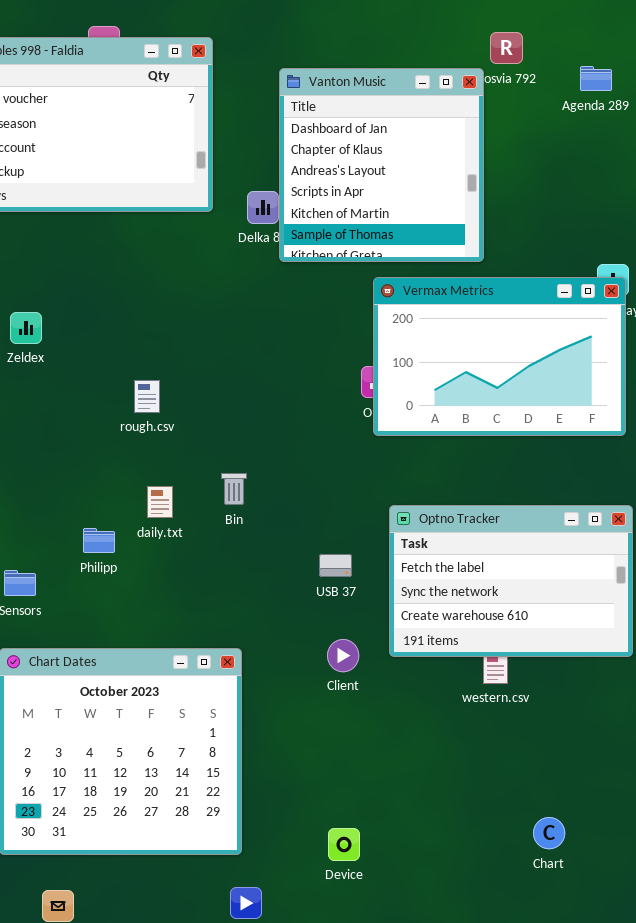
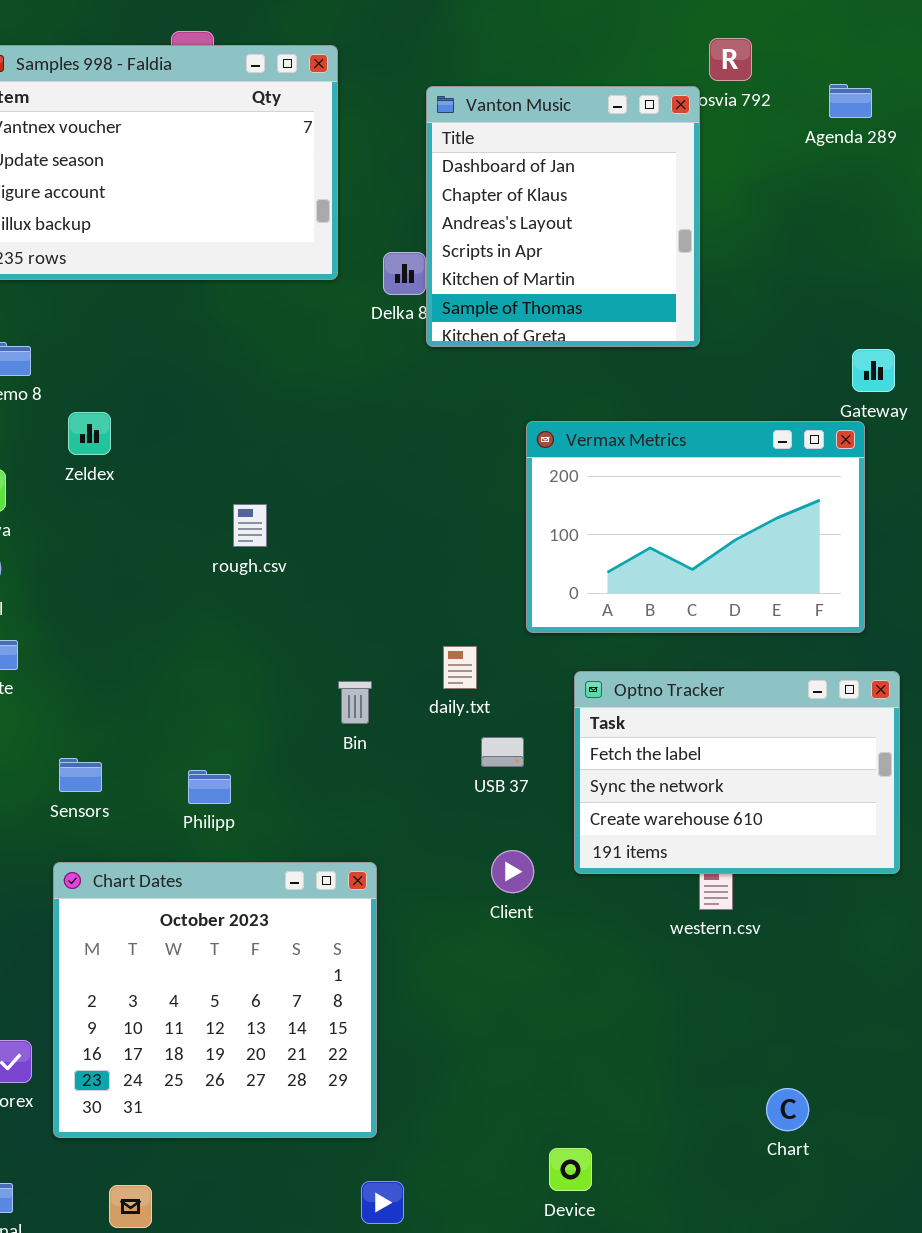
Vermax Metrics: [373,277,626,436] -> [526,421,865,633], moved
Bin: [221,473,247,505] -> [338,681,372,724], moved
daily.txt: [147,486,173,518] -> [443,646,477,689], moved
Philipp: [83,528,115,553] -> [188,770,231,804], moved
Device: [328,828,360,861] -> [549,1148,592,1191], moved

